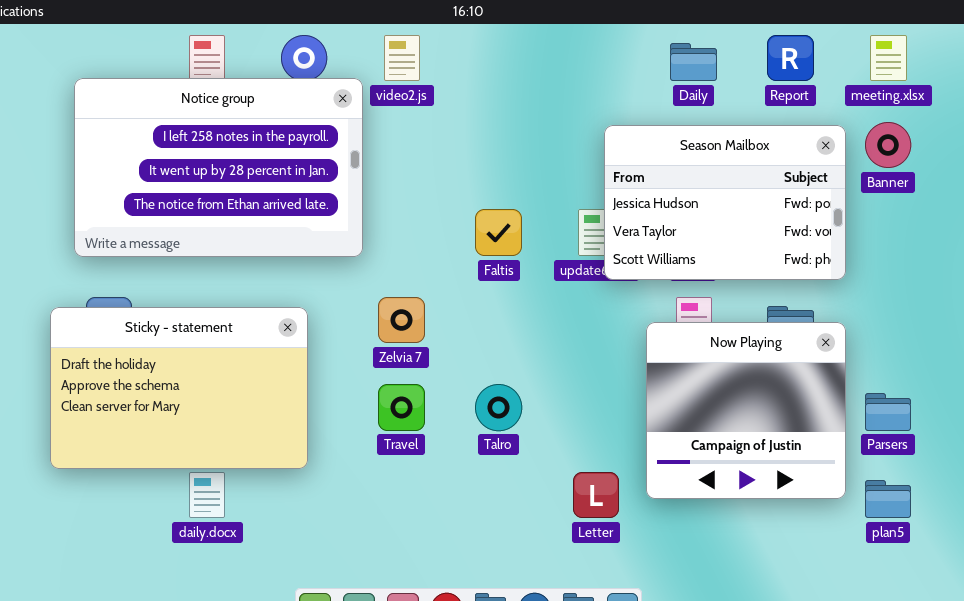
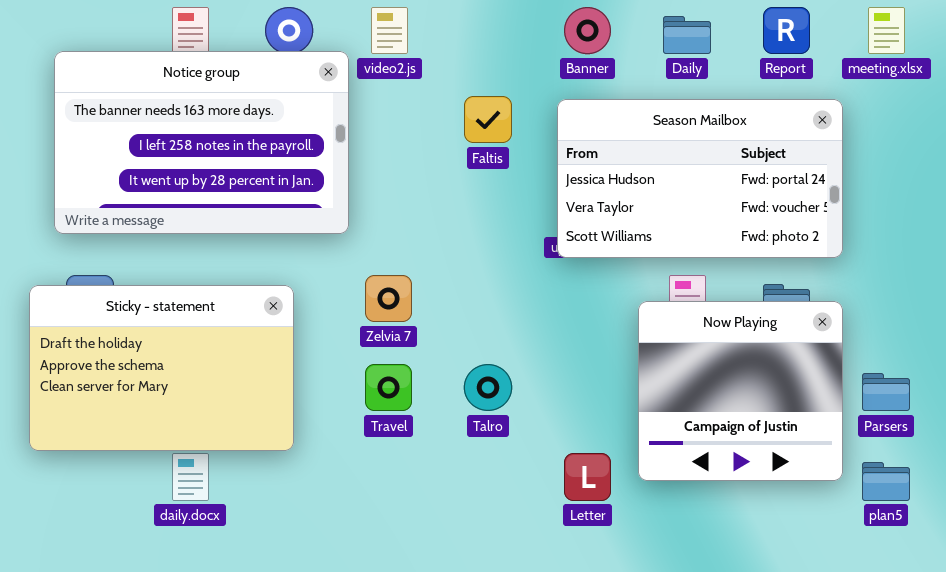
Notice group: [74,78,363,257] -> [54,51,349,234], scrolled up 1 row
Banner: [865,122,911,168] -> [564,7,611,54], moved
Season Mailbox: [604,125,846,280] -> [557,99,843,258], resized
Faltis: [475,209,522,256] -> [464,96,512,143], moved

